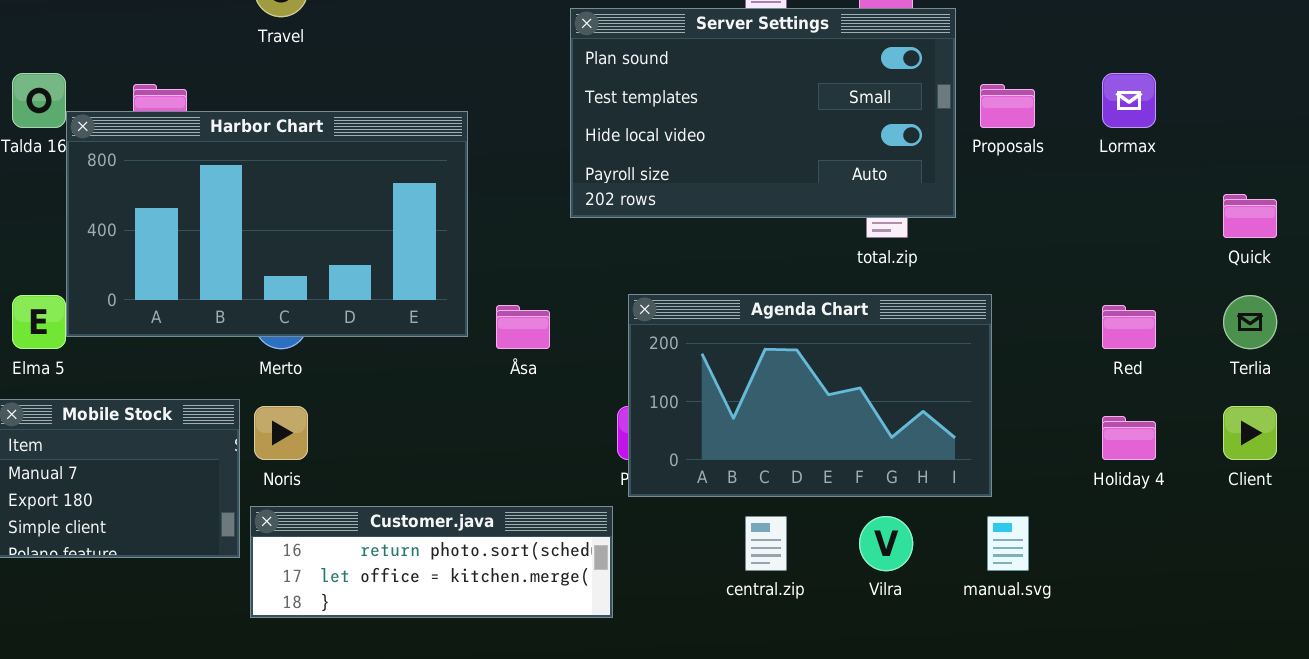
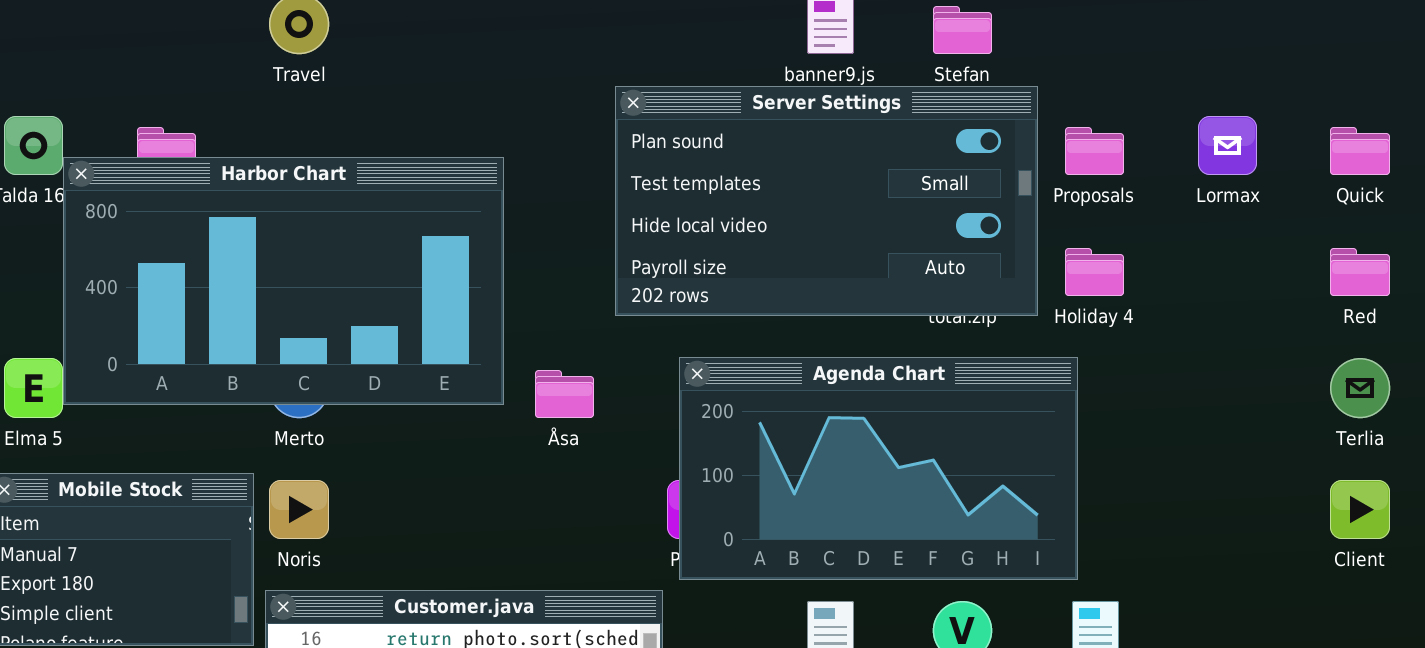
Server Settings: [570,8,956,218] -> [615,86,1038,316], moved
Quick: [1223,194,1277,238] -> [1330,127,1390,175], moved
Red: [1102,305,1156,349] -> [1330,248,1390,296], moved
Holiday 4: [1102,416,1156,460] -> [1065,248,1124,296], moved

